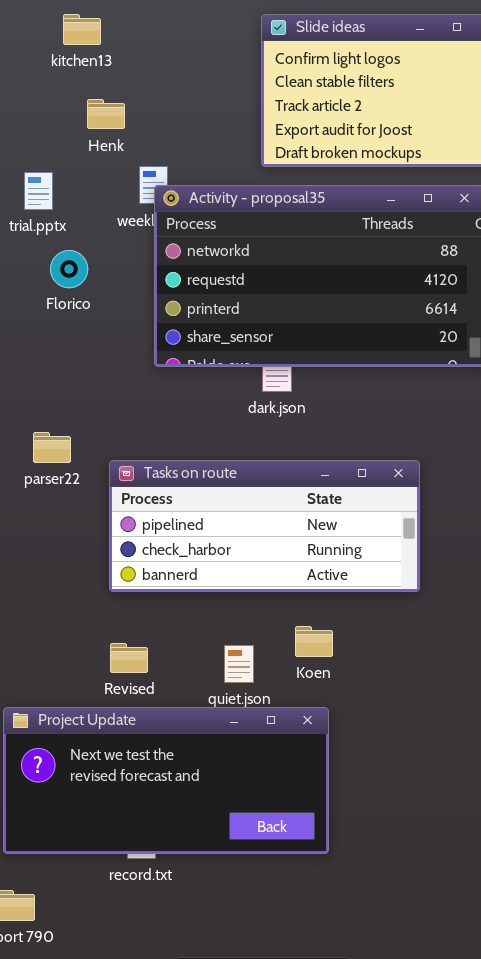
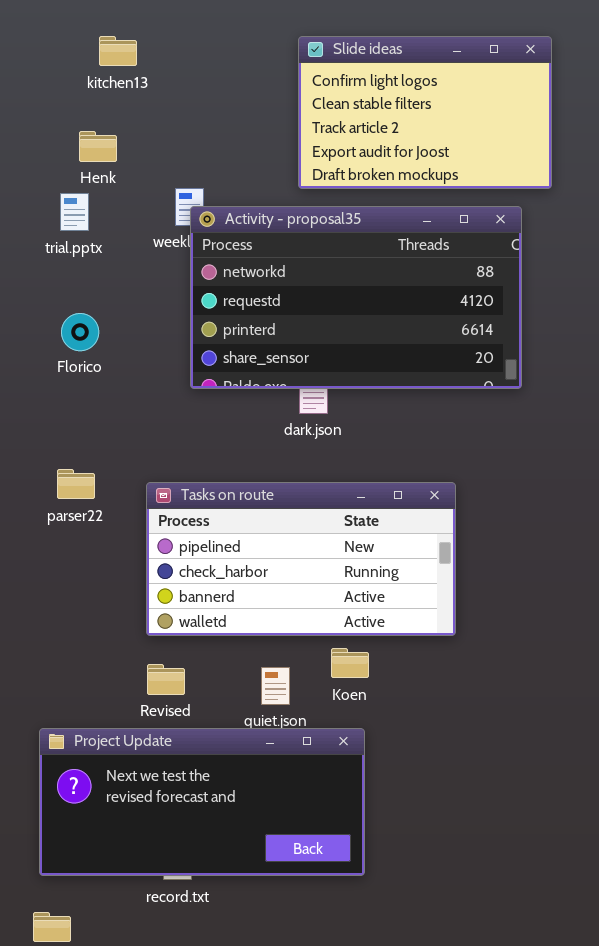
Henk: [87,99,125,129] -> [79,131,117,162], moved
Florico: [50,250,88,288] -> [61,313,99,351], moved
parser22: [33,432,71,463] -> [57,469,95,499], moved
Tasks on route: [109,460,420,592] -> [146,482,456,636], resized

